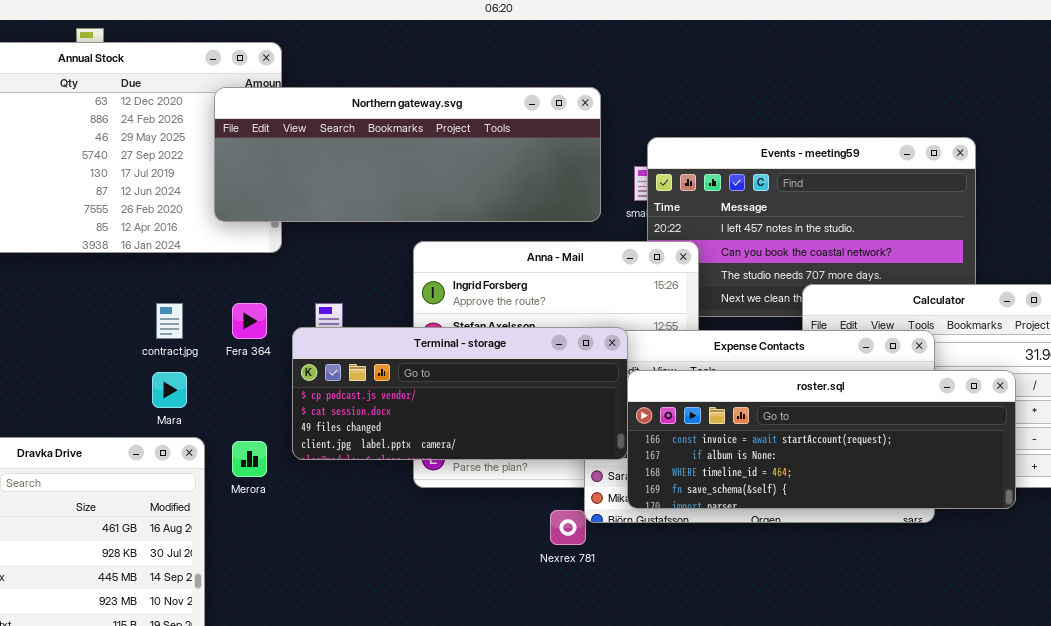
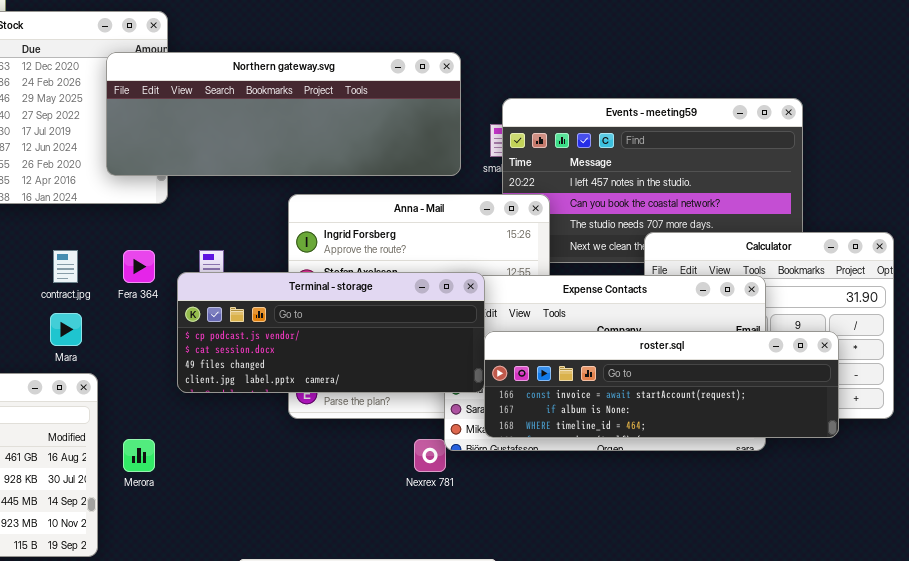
roster.sql: [627,370,1016,509] -> [484,331,839,438], resized
Merora: [232,441,267,477] -> [123,439,155,472], moved

